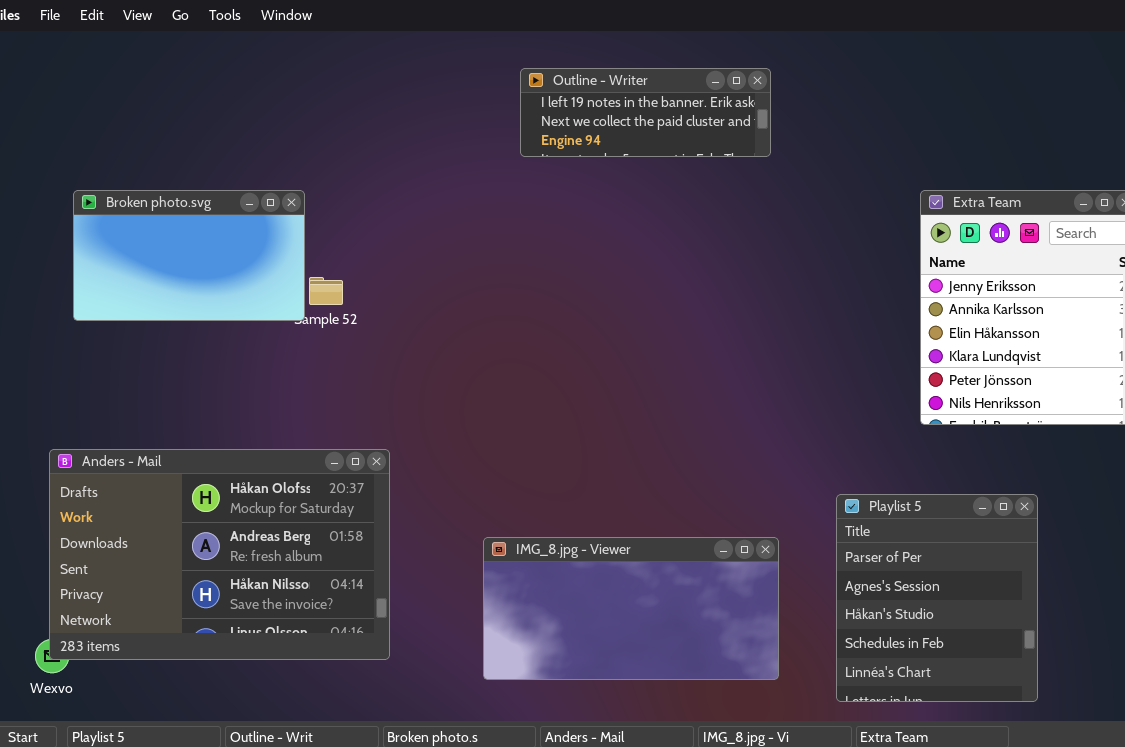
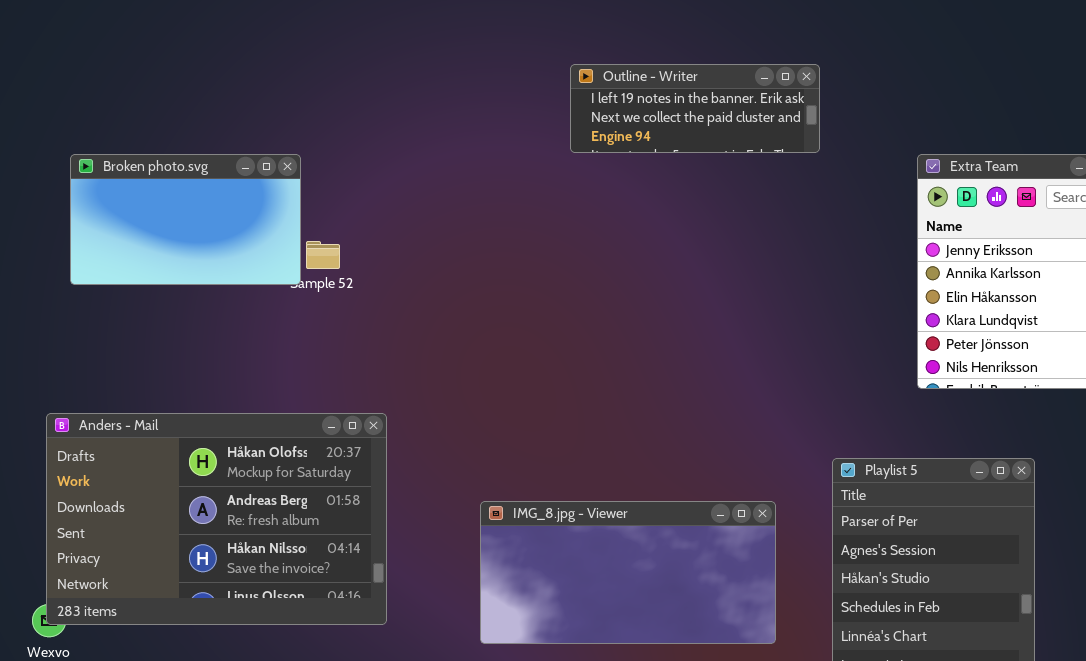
Outline - Writer: [520,68,771,157] -> [570,64,820,153], moved

